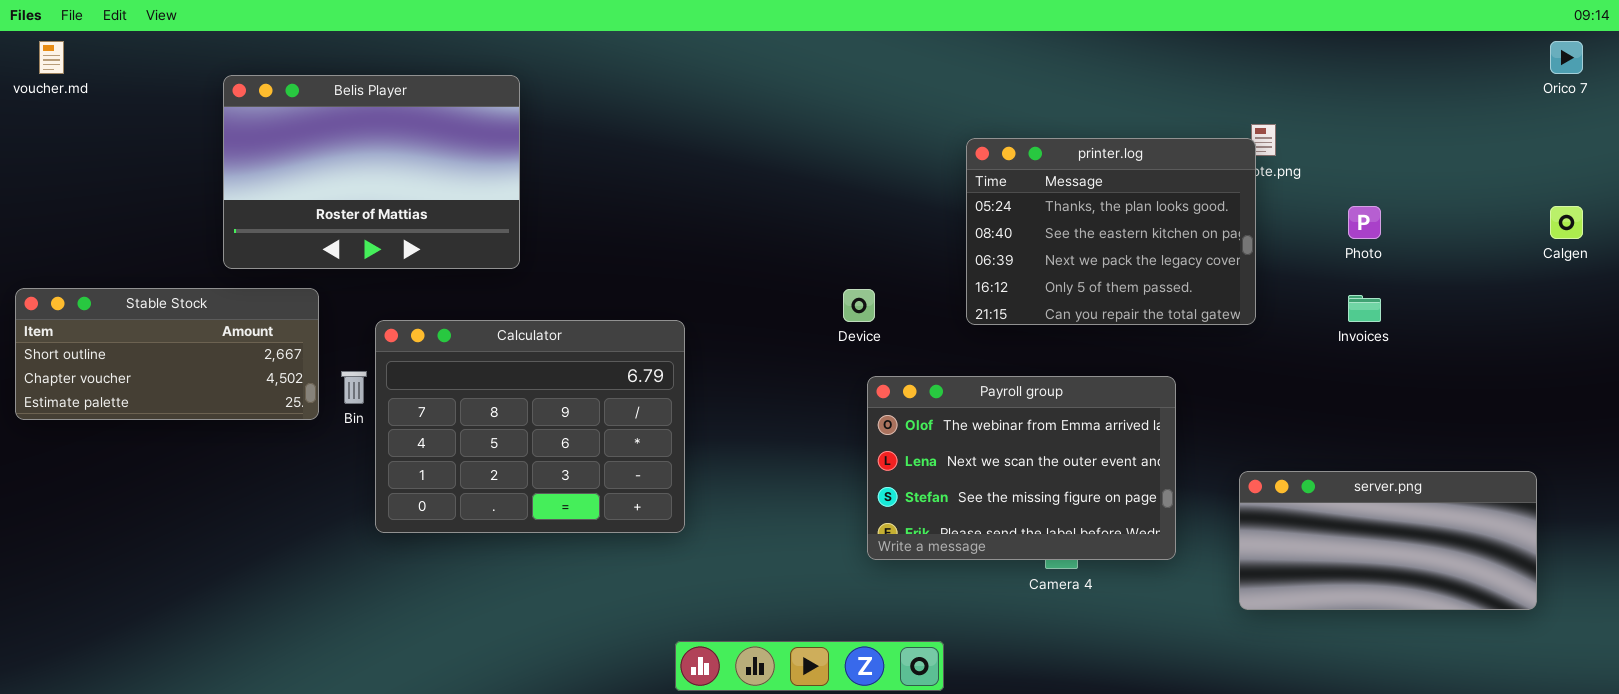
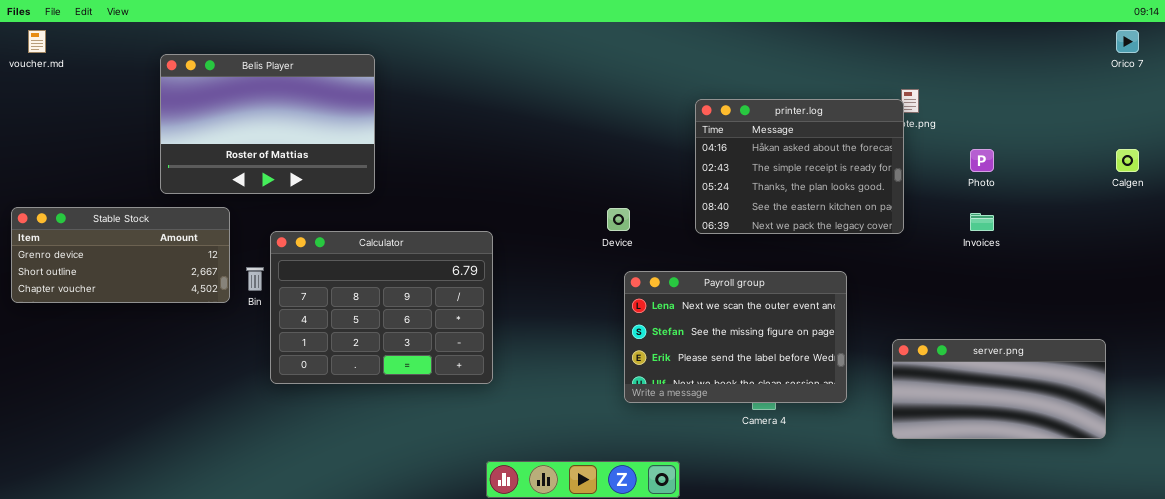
printer.log: [966,138,1256,325] -> [695,99,904,234], scrolled up 2 rows
Stable Stock: [15,288,319,420] -> [11,207,230,303], scrolled up 1 row
Payroll group: [867,376,1176,560] -> [624,271,847,403], scrolled down 1 row

